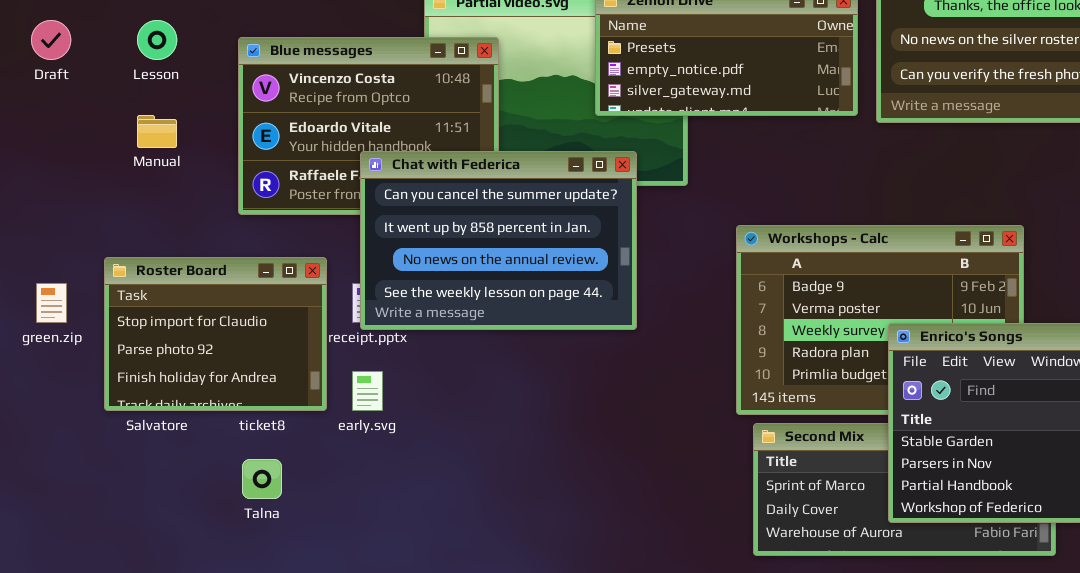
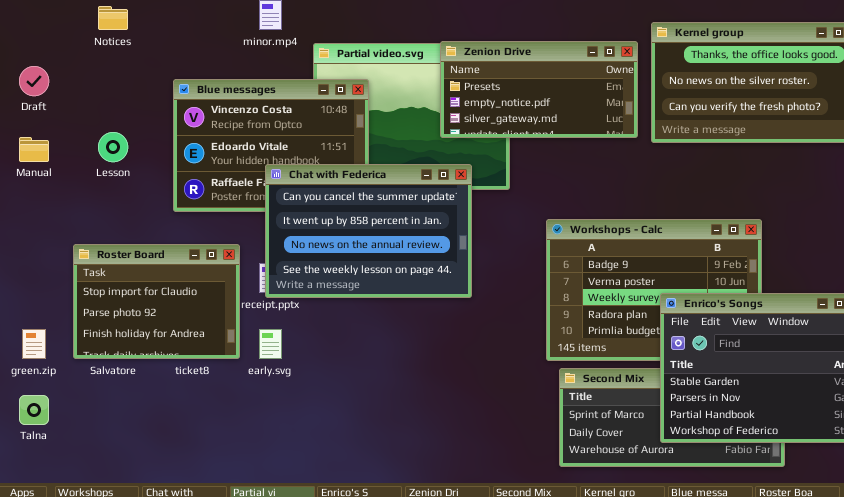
Lesson: [137,20,177,60] -> [98,132,128,162], moved
Manual: [137,115,177,148] -> [19,137,49,162], moved
green.zip: [36,283,67,323] -> [22,329,46,359], moved
Talna: [242,459,282,499] -> [19,395,49,425], moved

